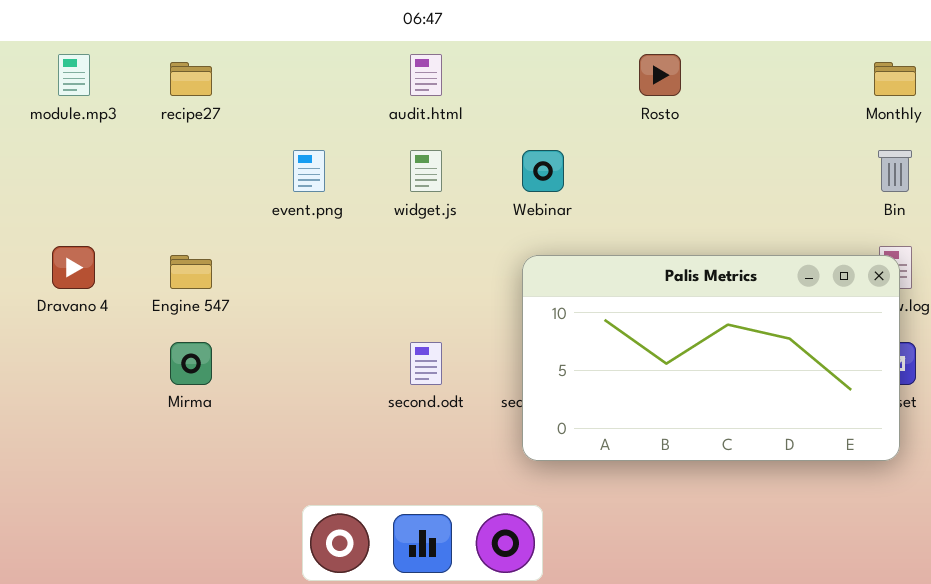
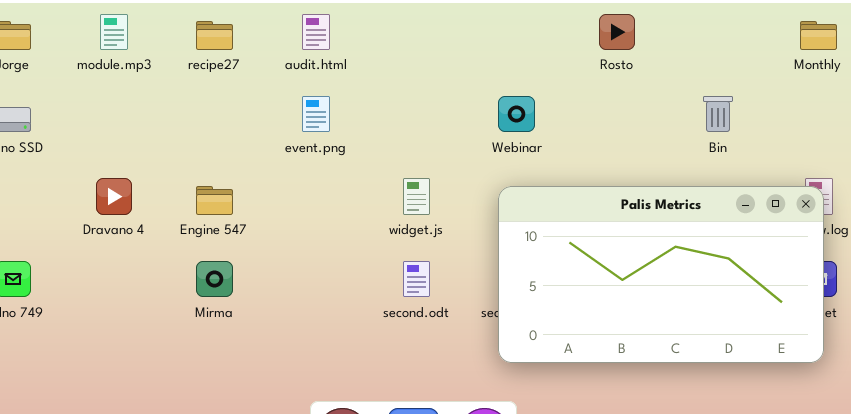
audit.html: [410,54,442,96] -> [302,14,330,50], moved
widget.js: [410,150,442,192] -> [403,178,430,215], moved
Bin: [878,150,912,192] -> [703,96,733,132], moved

